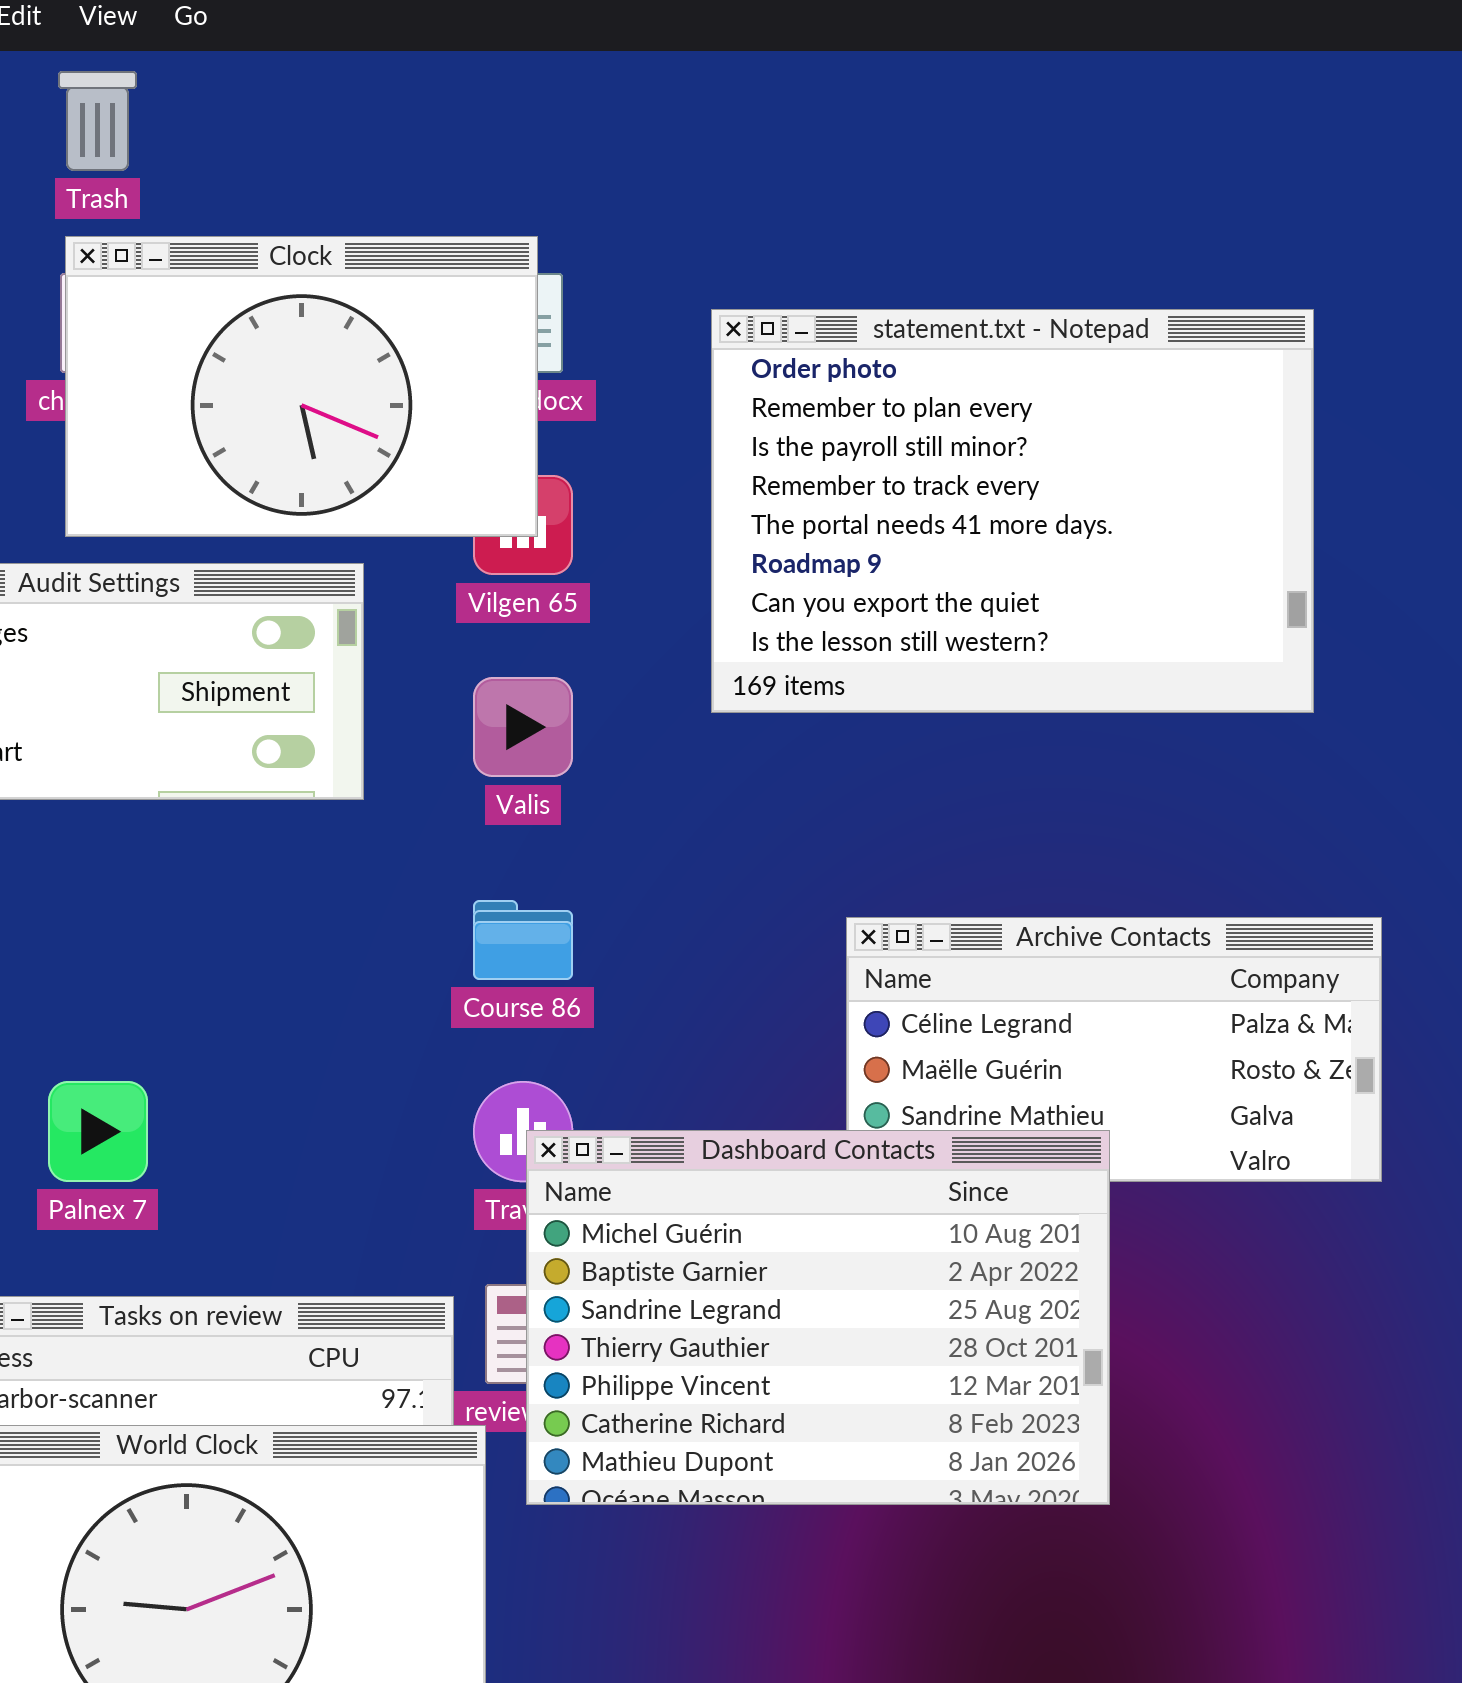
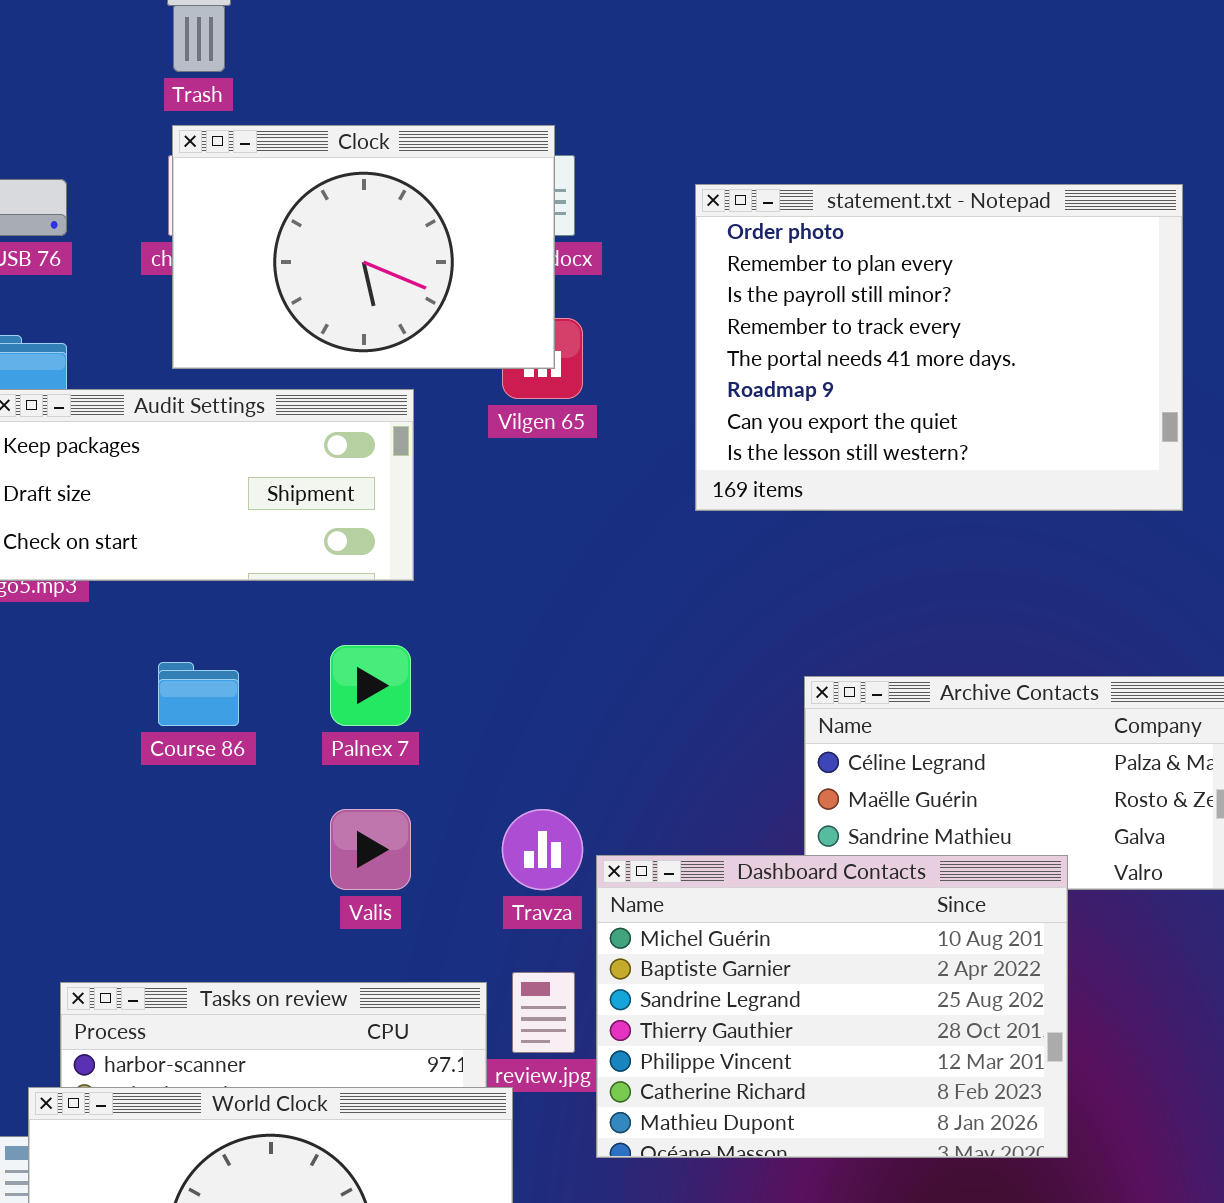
Valis: [473,677,573,777] -> [330,809,411,890], moved
Course 86: [473,900,573,980] -> [158,662,239,726], moved
Palnex 7: [48,1081,148,1182] -> [330,645,411,726], moved
Dashboard Contacts: [526,1130,1110,1505] -> [596,855,1068,1158], moved

